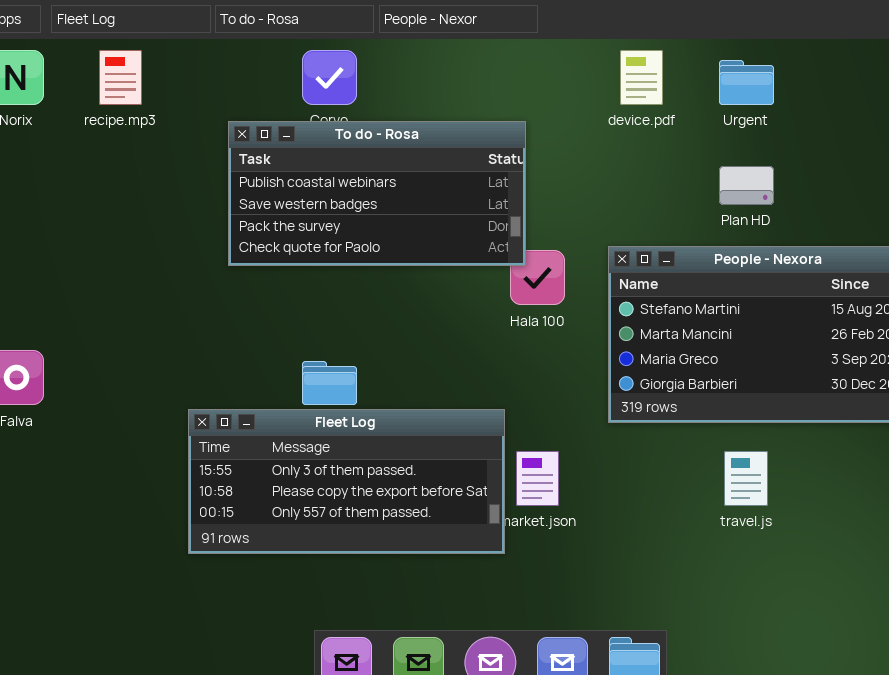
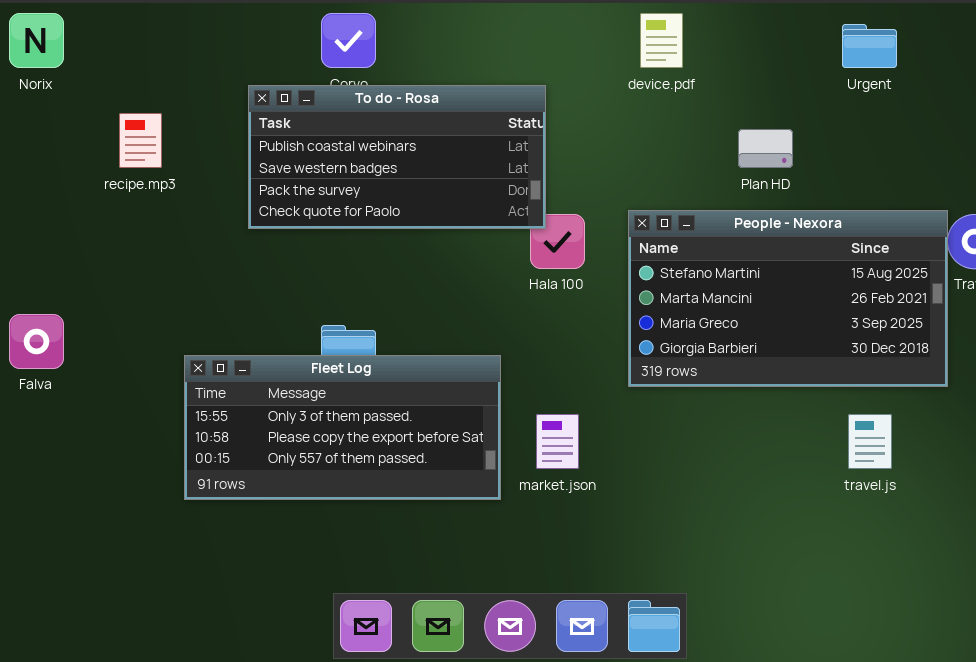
recipe.mp3: [99,50,142,105] -> [119,113,162,168], moved
Urgent: [719,60,774,105] -> [842,24,897,68], moved
Fleet Log: [188,409,505,554] -> [184,355,501,500], moved
travel.js: [724,451,768,506] -> [848,414,892,469], moved

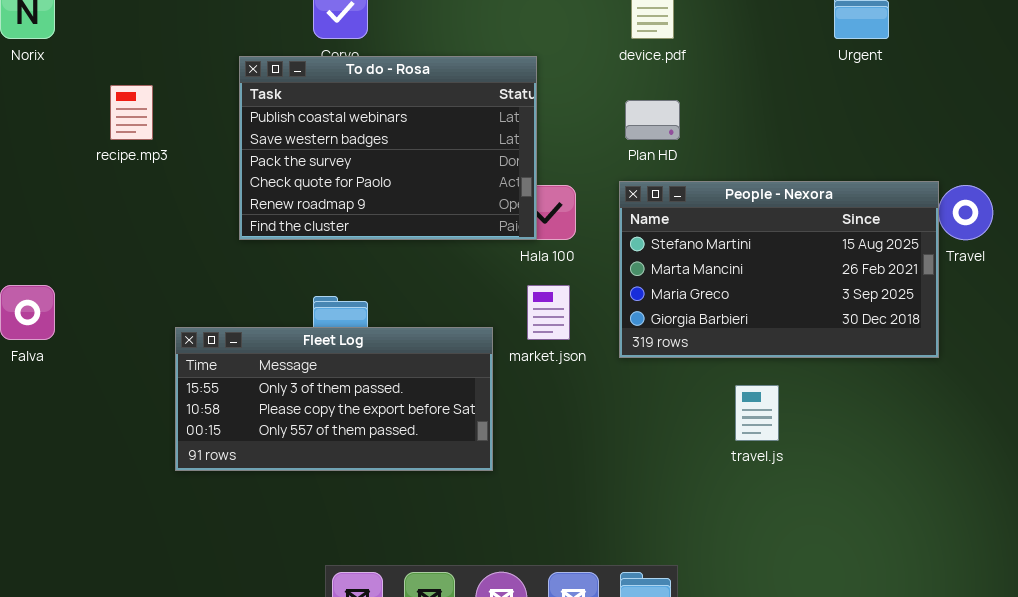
To do - Rosa: [248,85,546,229] -> [239,56,537,240], resized
Plan HD: [738,129,793,168] -> [625,100,680,140], moved
market.json: [536,414,579,469] -> [527,285,570,340], moved
travel.js: [848,414,892,469] -> [735,385,779,441], moved

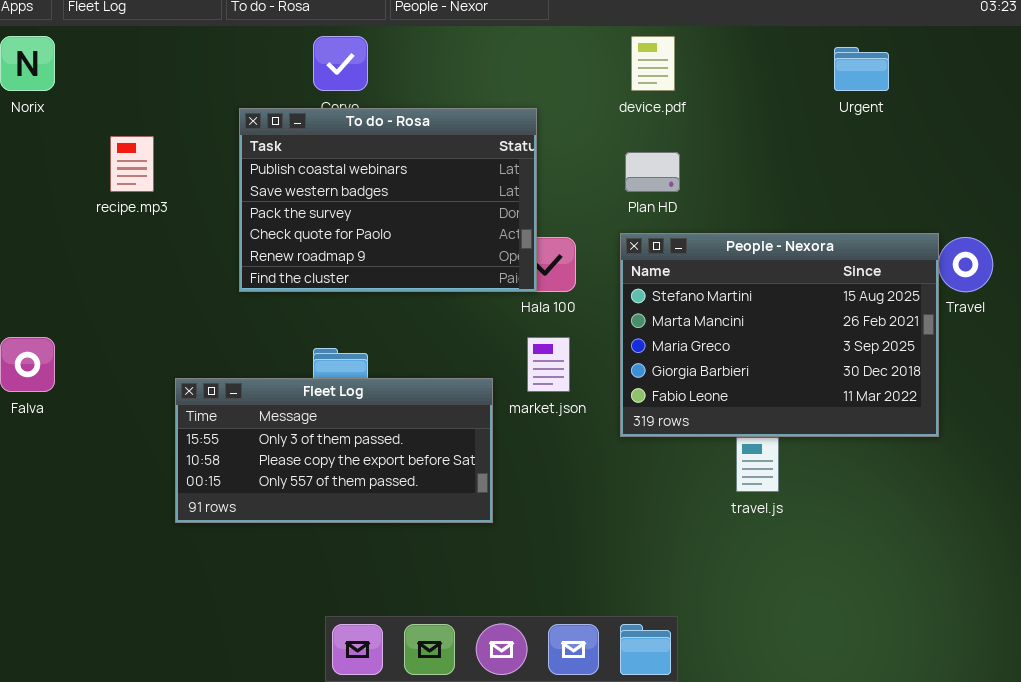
People - Nexora: [619,181,939,358] -> [620,233,939,437], resized

